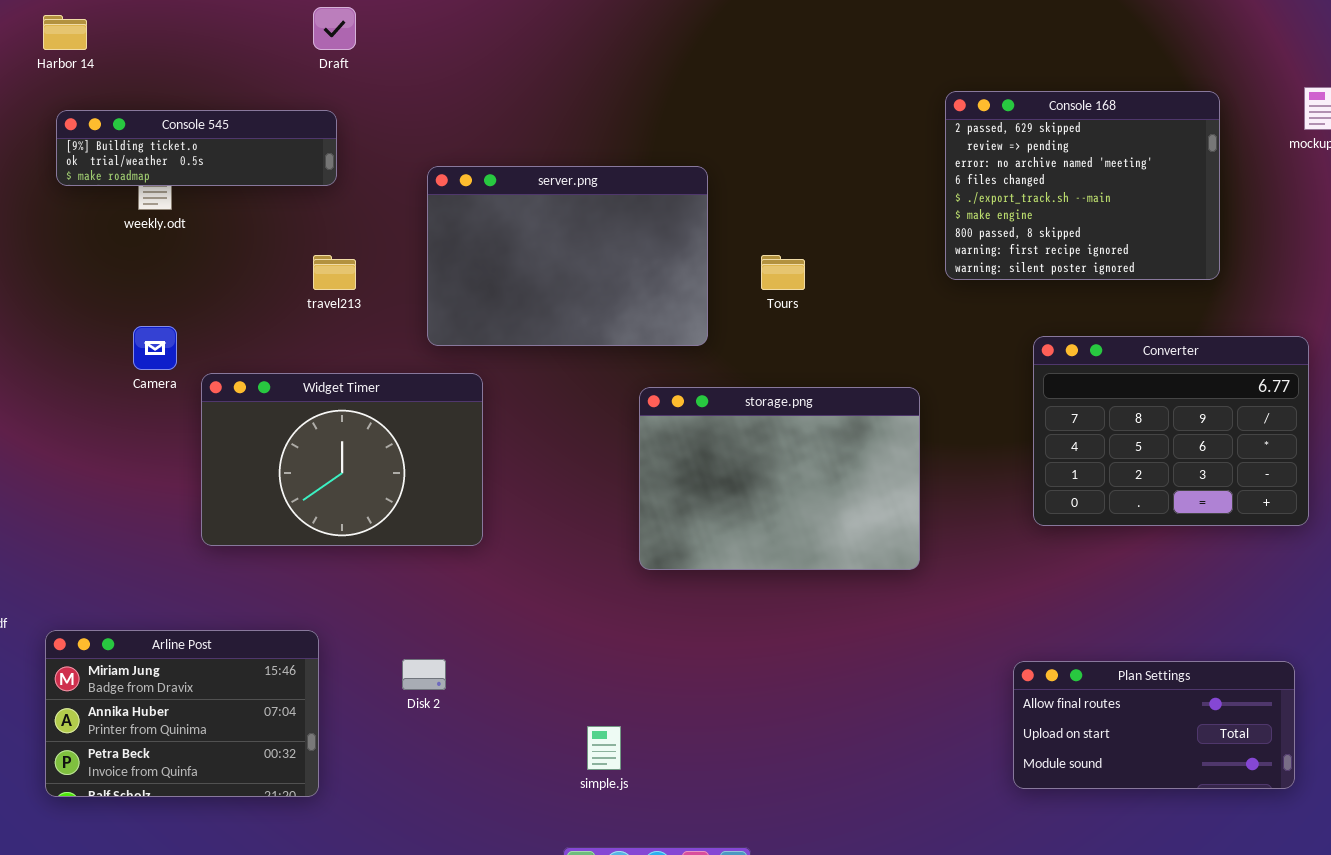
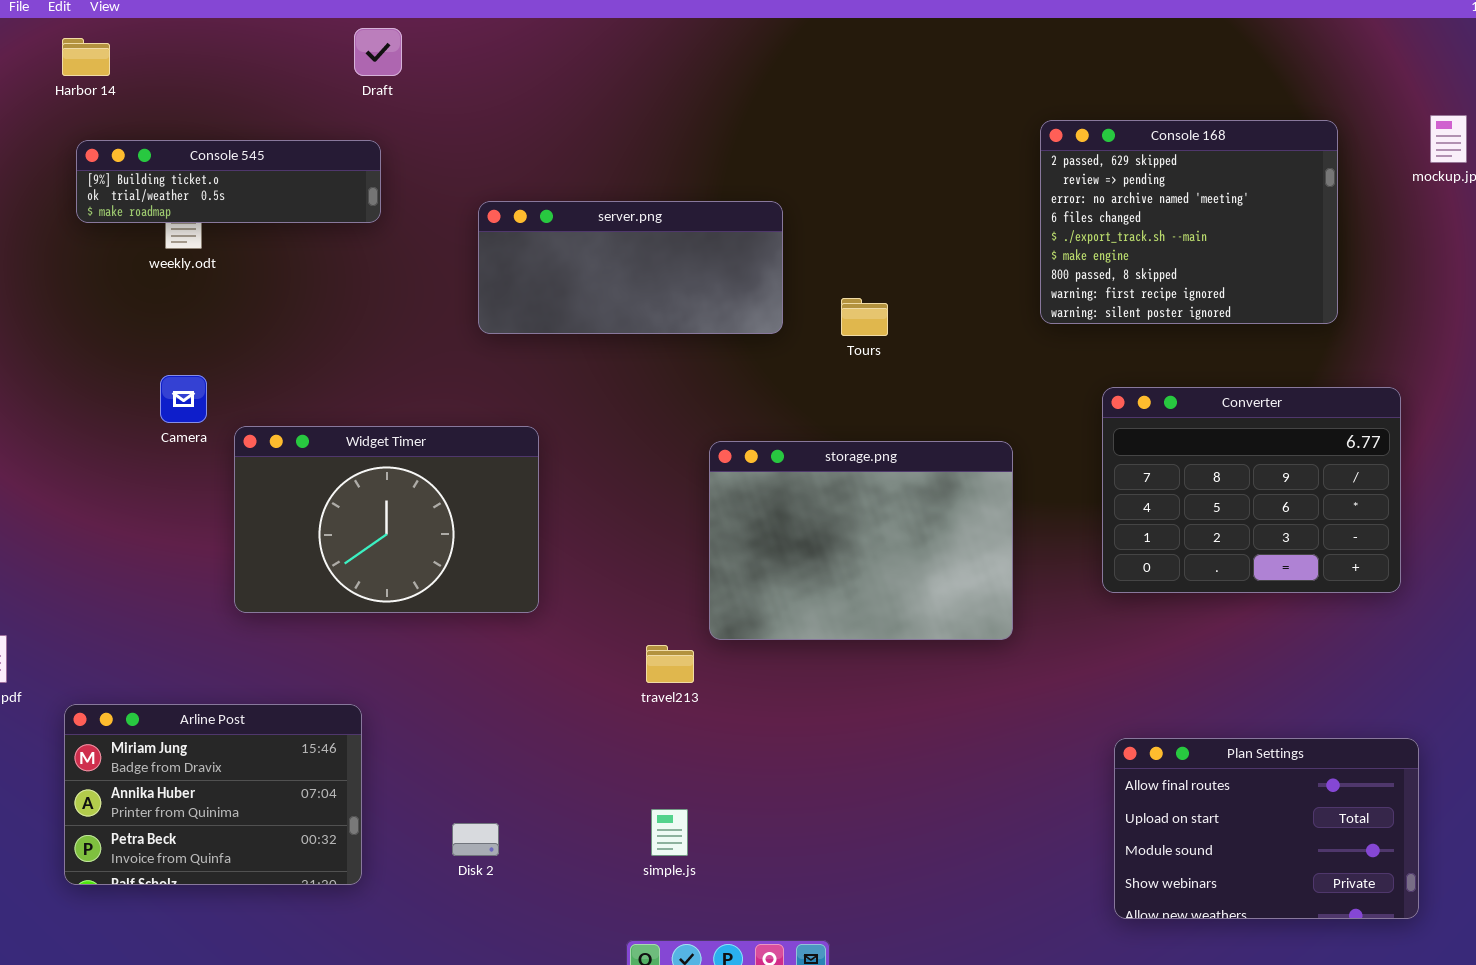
server.png: [427,166,708,346] -> [478,201,783,334], resized
travel213: [313,255,356,290] -> [646,645,694,683], moved
Converter: [1033,336,1309,526] -> [1102,387,1401,593], moved
Disk 2: [402,659,446,690] -> [452,823,499,856], moved
Plan Settings: [1013,661,1295,789] -> [1114,738,1419,919], resized

